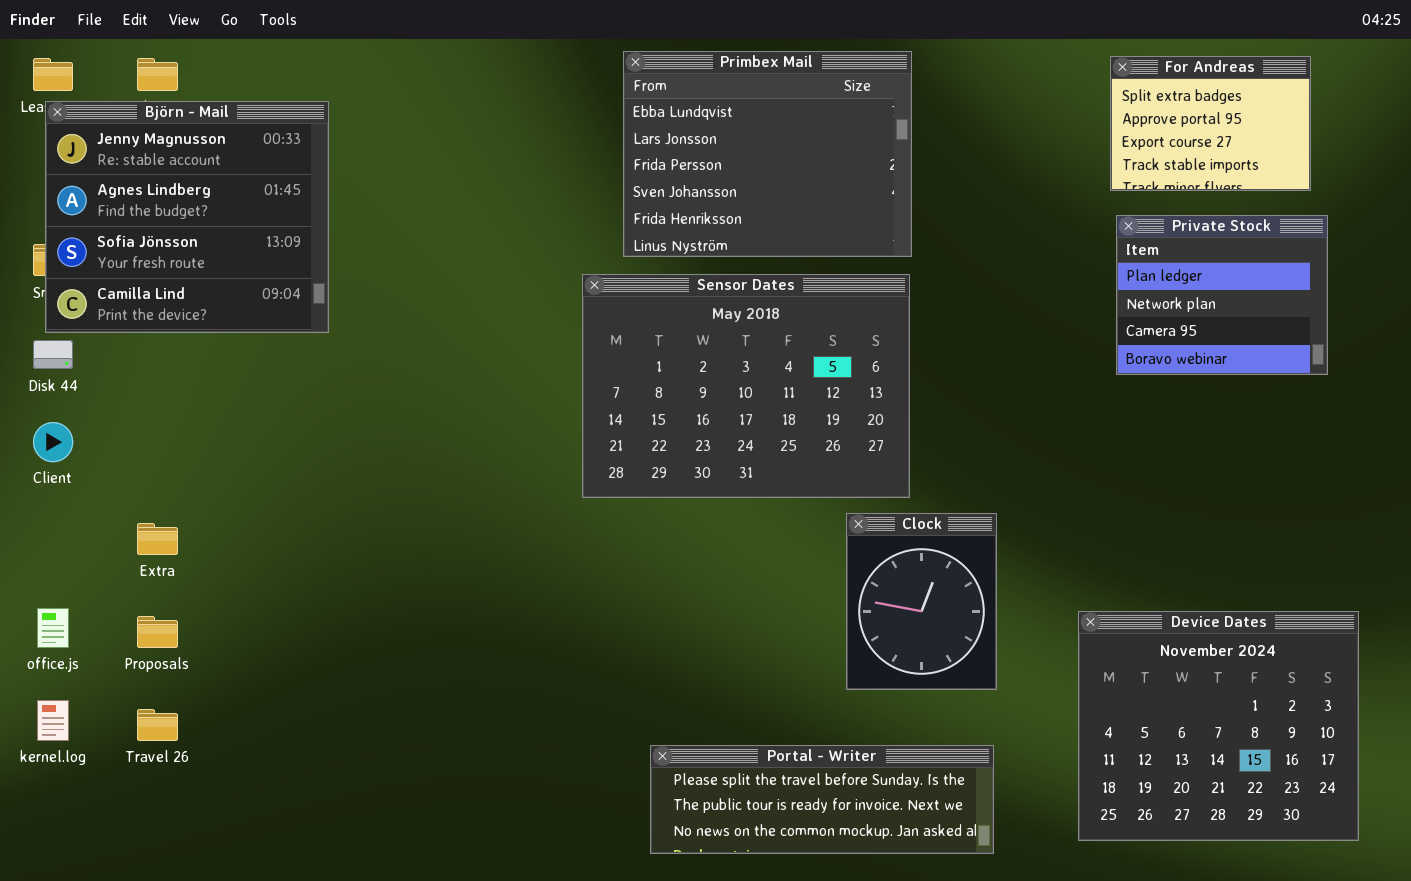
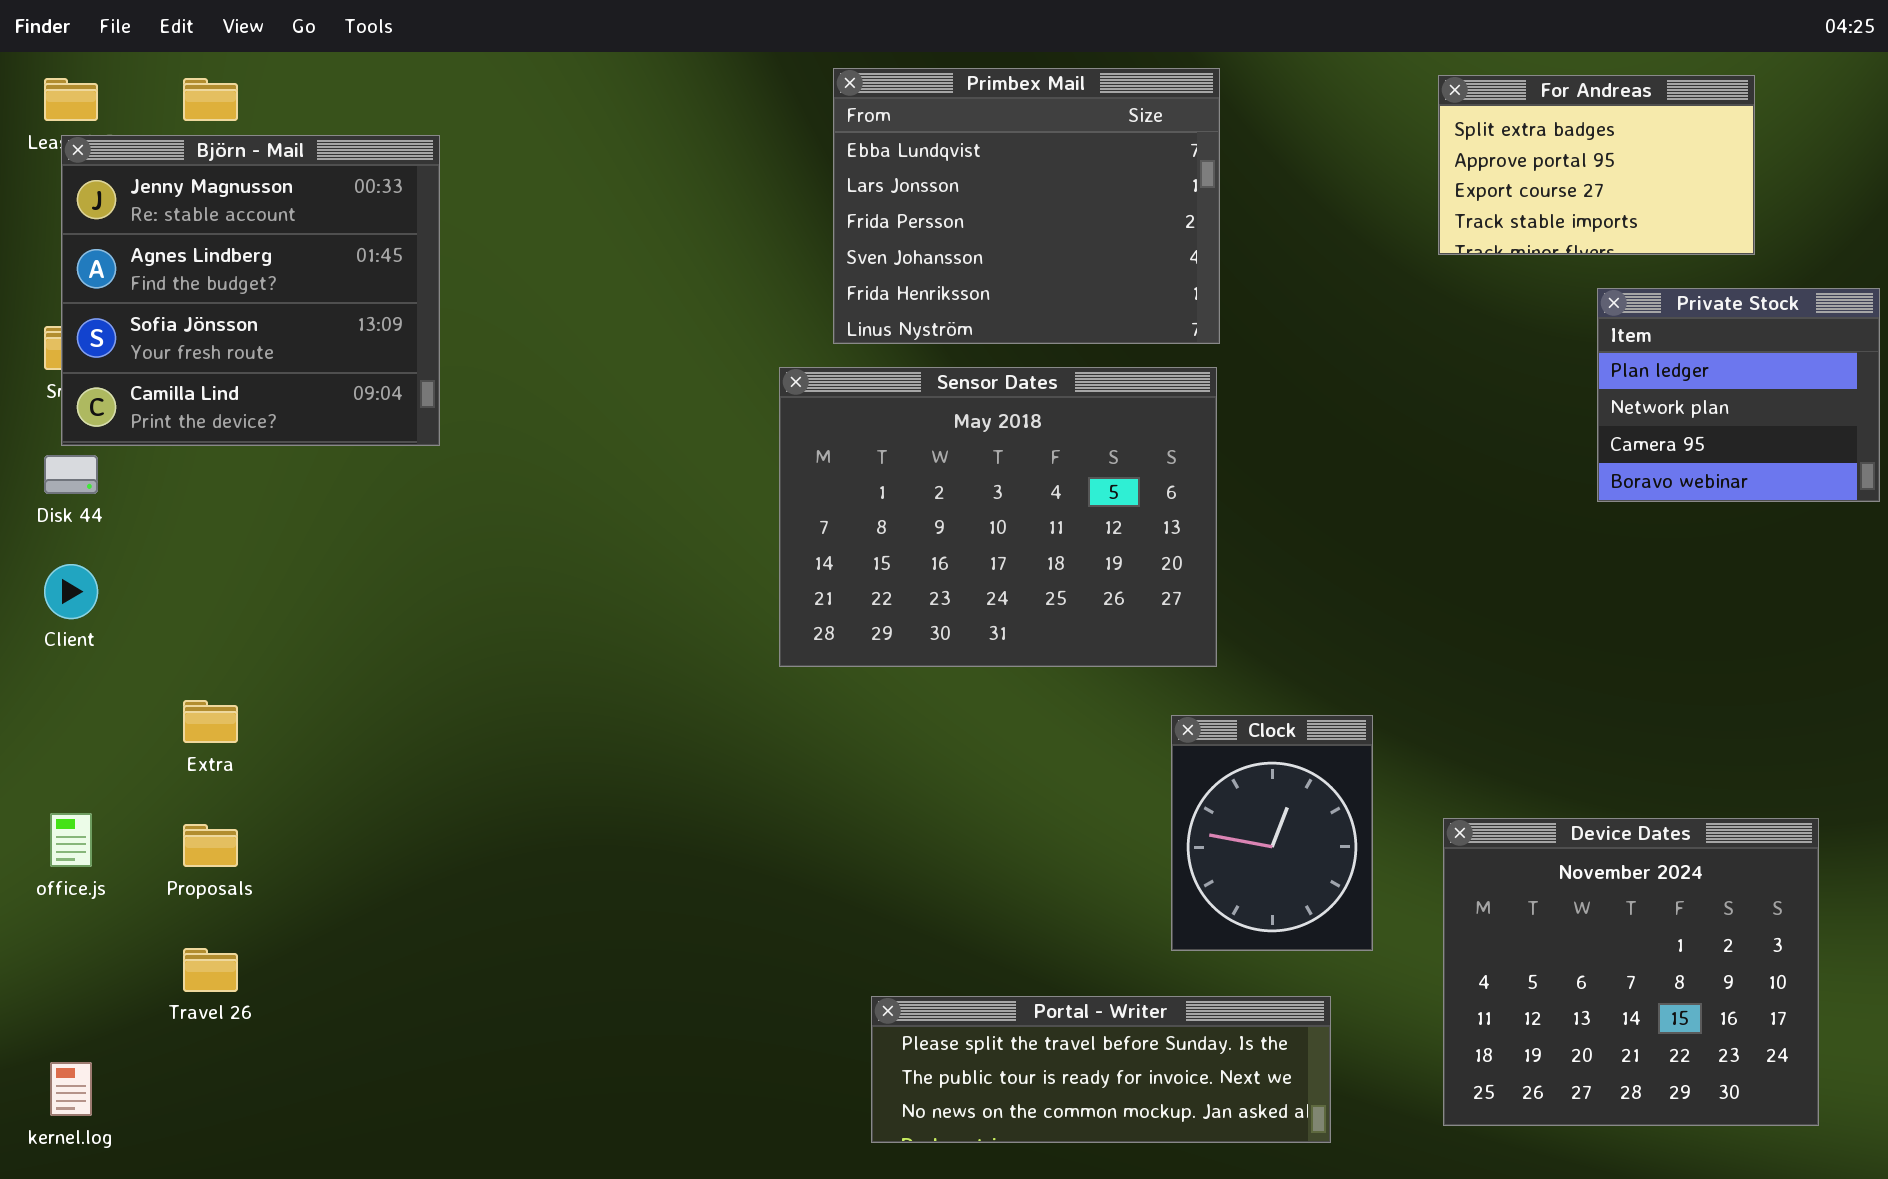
For Andreas: [1110,56,1311,191] -> [1438,75,1755,255], resized
Private Stock: [1116,215,1328,375] -> [1597,288,1880,502], moved
Clock: [846,513,997,690] -> [1171,715,1373,951], moved
kernel.log: [37,700,69,741] -> [50,1062,92,1116], moved

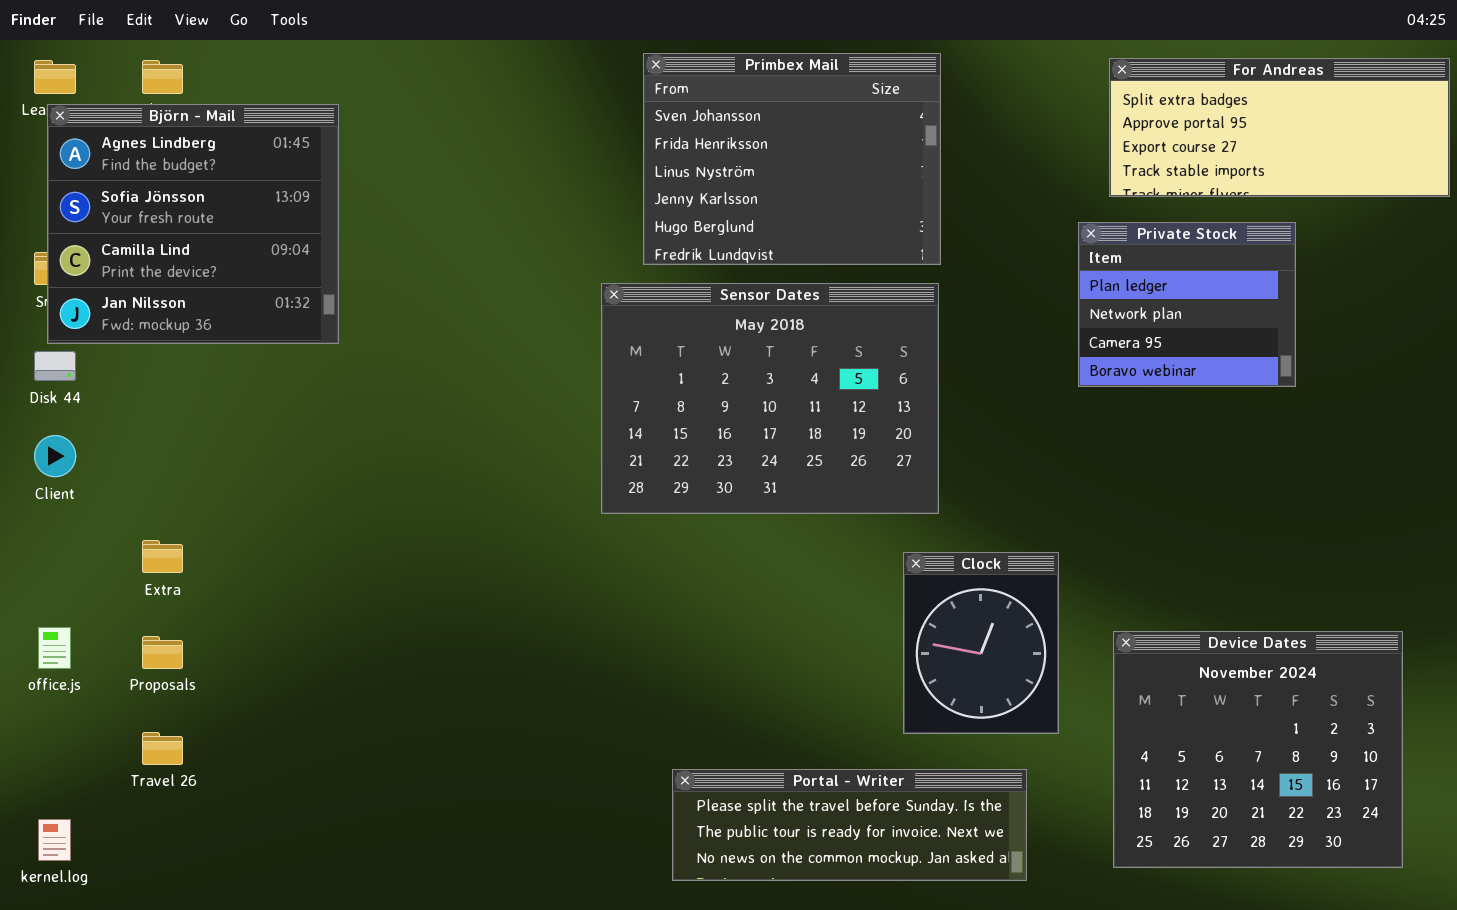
Primbex Mail: [833,68,1220,344] -> [643,53,941,265], scrolled down 3 rows
For Andreas: [1438,75,1755,255] -> [1109,58,1450,197], resized
Björn - Mail: [61,135,440,446] -> [47,104,339,344], scrolled down 1 row
Private Stock: [1597,288,1880,502] -> [1078,222,1296,387], moved

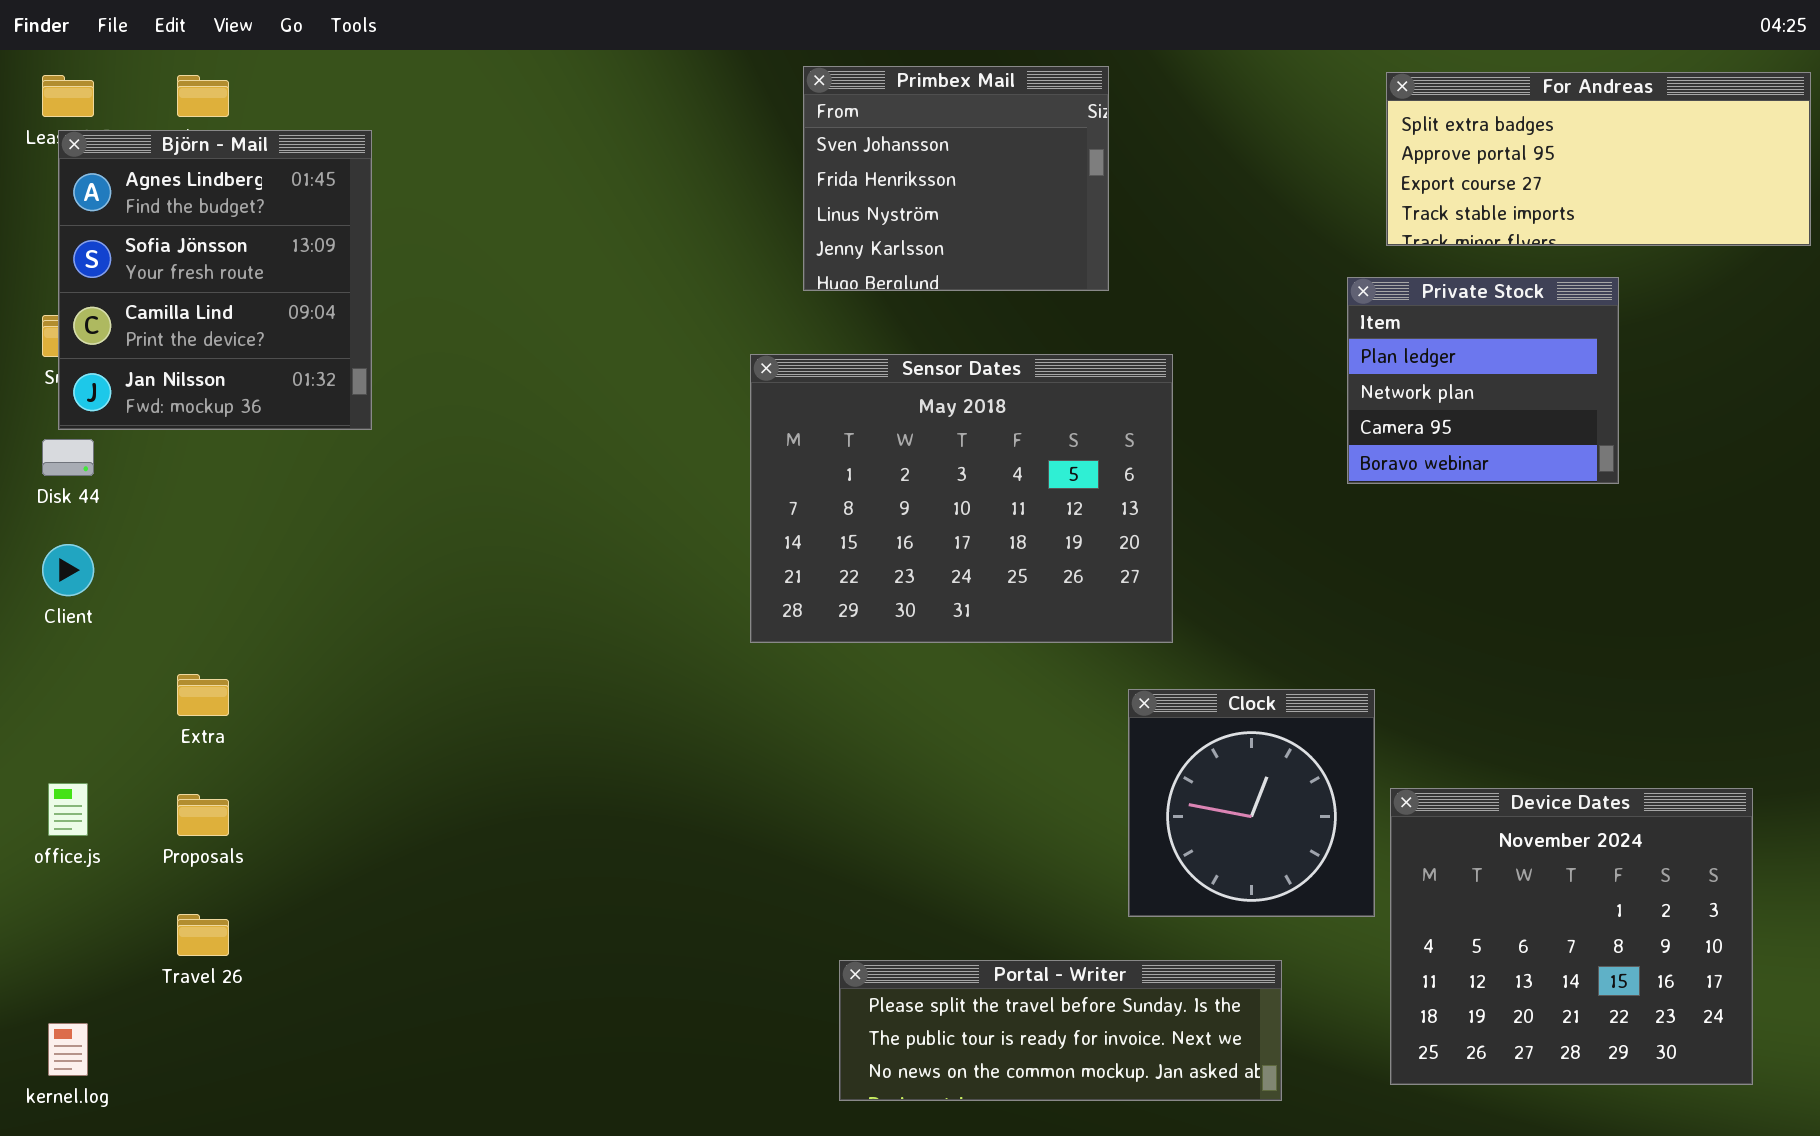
Primbex Mail: [643,53,941,265] -> [803,66,1109,291], resized
Björn - Mail: [47,104,339,344] -> [58,130,372,430], resized
Clock: [903,552,1059,734] -> [1128,689,1375,917], resized

